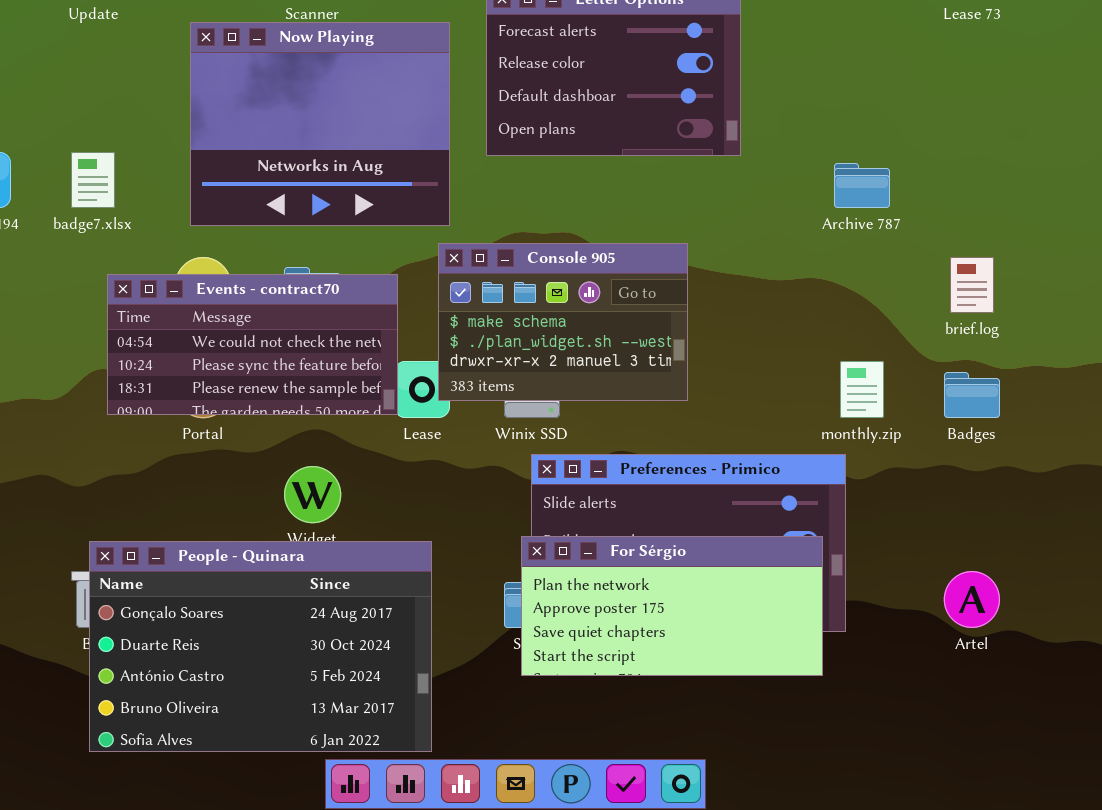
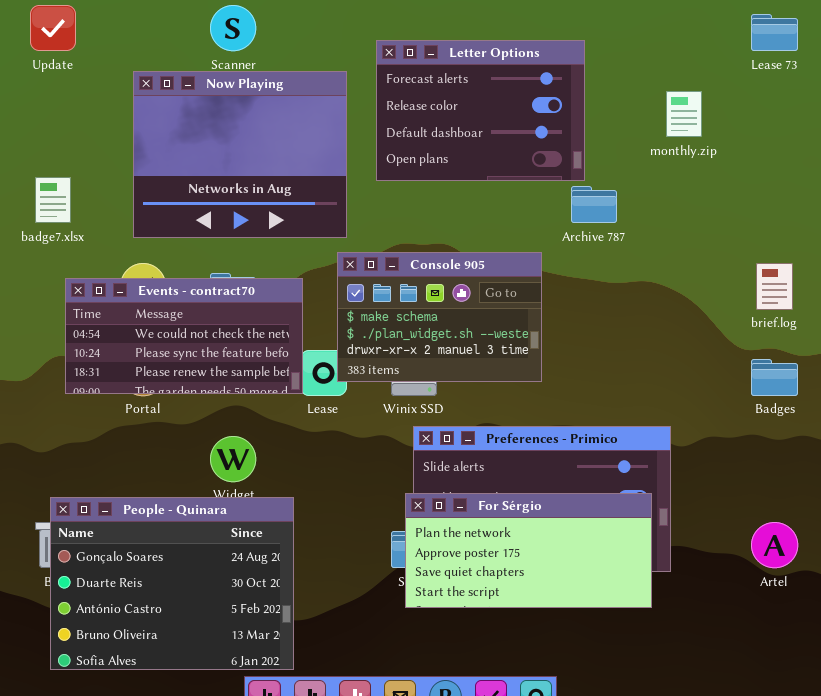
Archive 787: [834,163,890,208] -> [571,186,617,223], moved
monthly.zip: [840,361,884,418] -> [666,91,702,137], moved
People - Quinara: [89,541,432,752] -> [50,497,294,670], resized

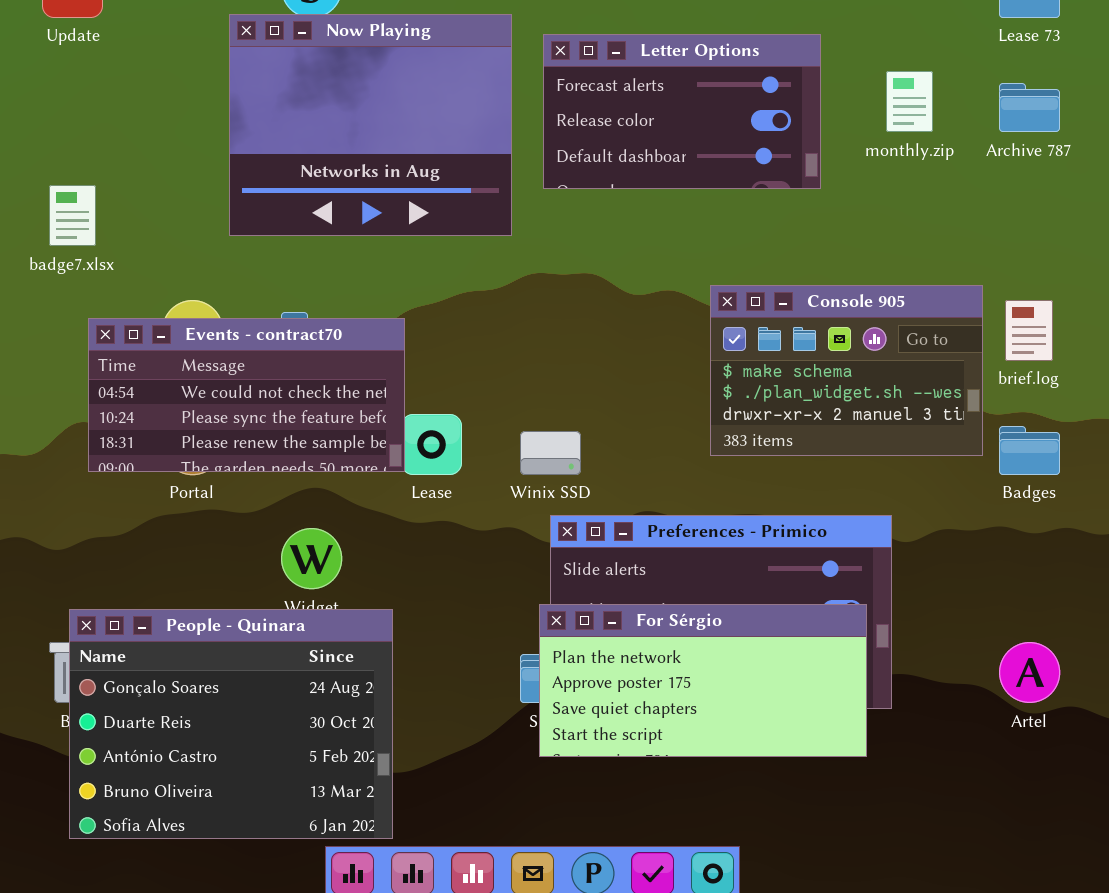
Letter Options: [376,40,585,181] -> [543,34,821,189], moved, resized
Now Playing: [133,71,347,238] -> [229,14,512,236], moved
Archive 787: [571,186,617,223] -> [999,83,1060,132], moved
Console 905: [337,252,542,382] -> [710,285,983,456], moved

